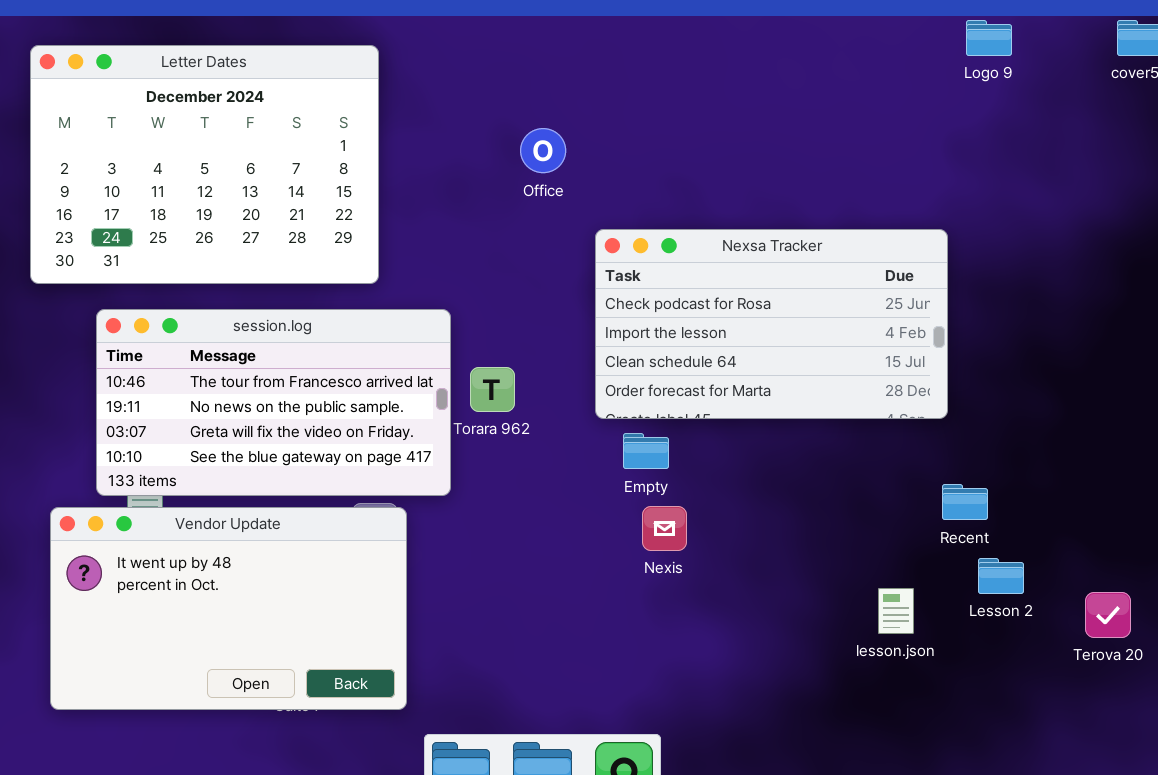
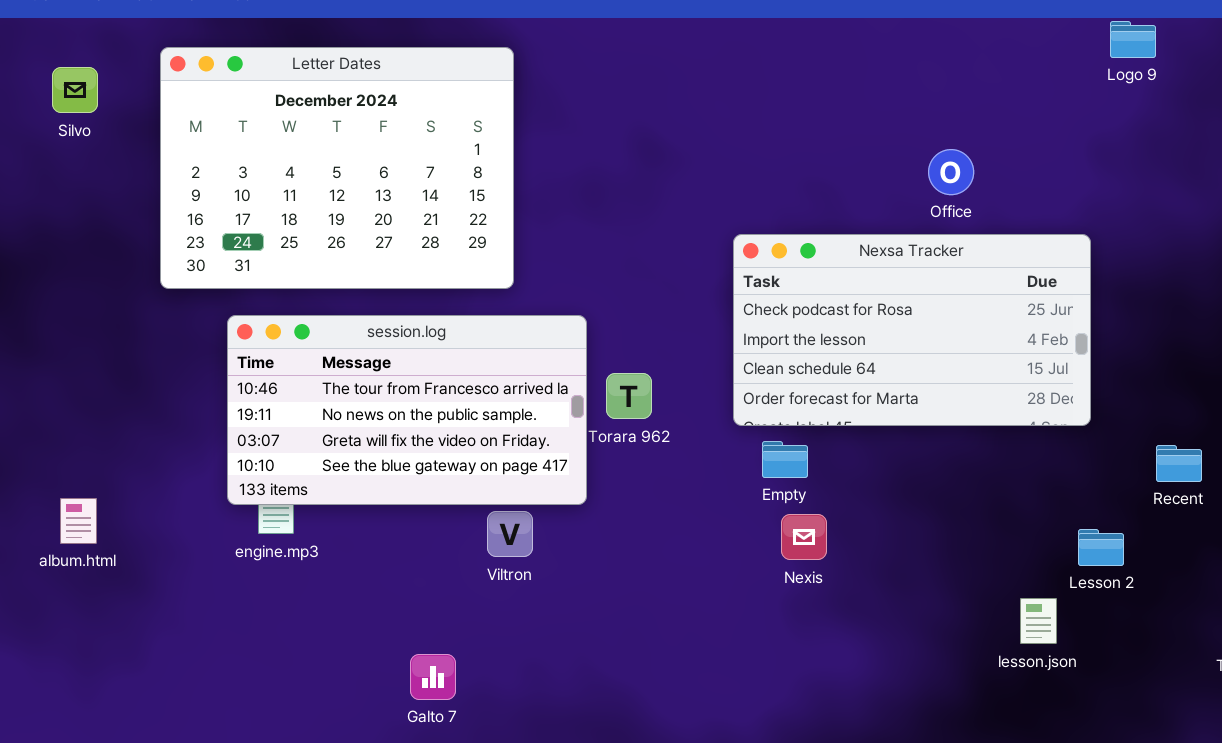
Office: [520,128,566,173] -> [928,149,974,195], moved
Recent: [942,484,988,520] -> [1156,445,1202,482], moved
Vendor Update: [50,507,407,710] -> none, closed
Lesson 2: [978,558,1024,594] -> [1078,529,1124,566], moved

